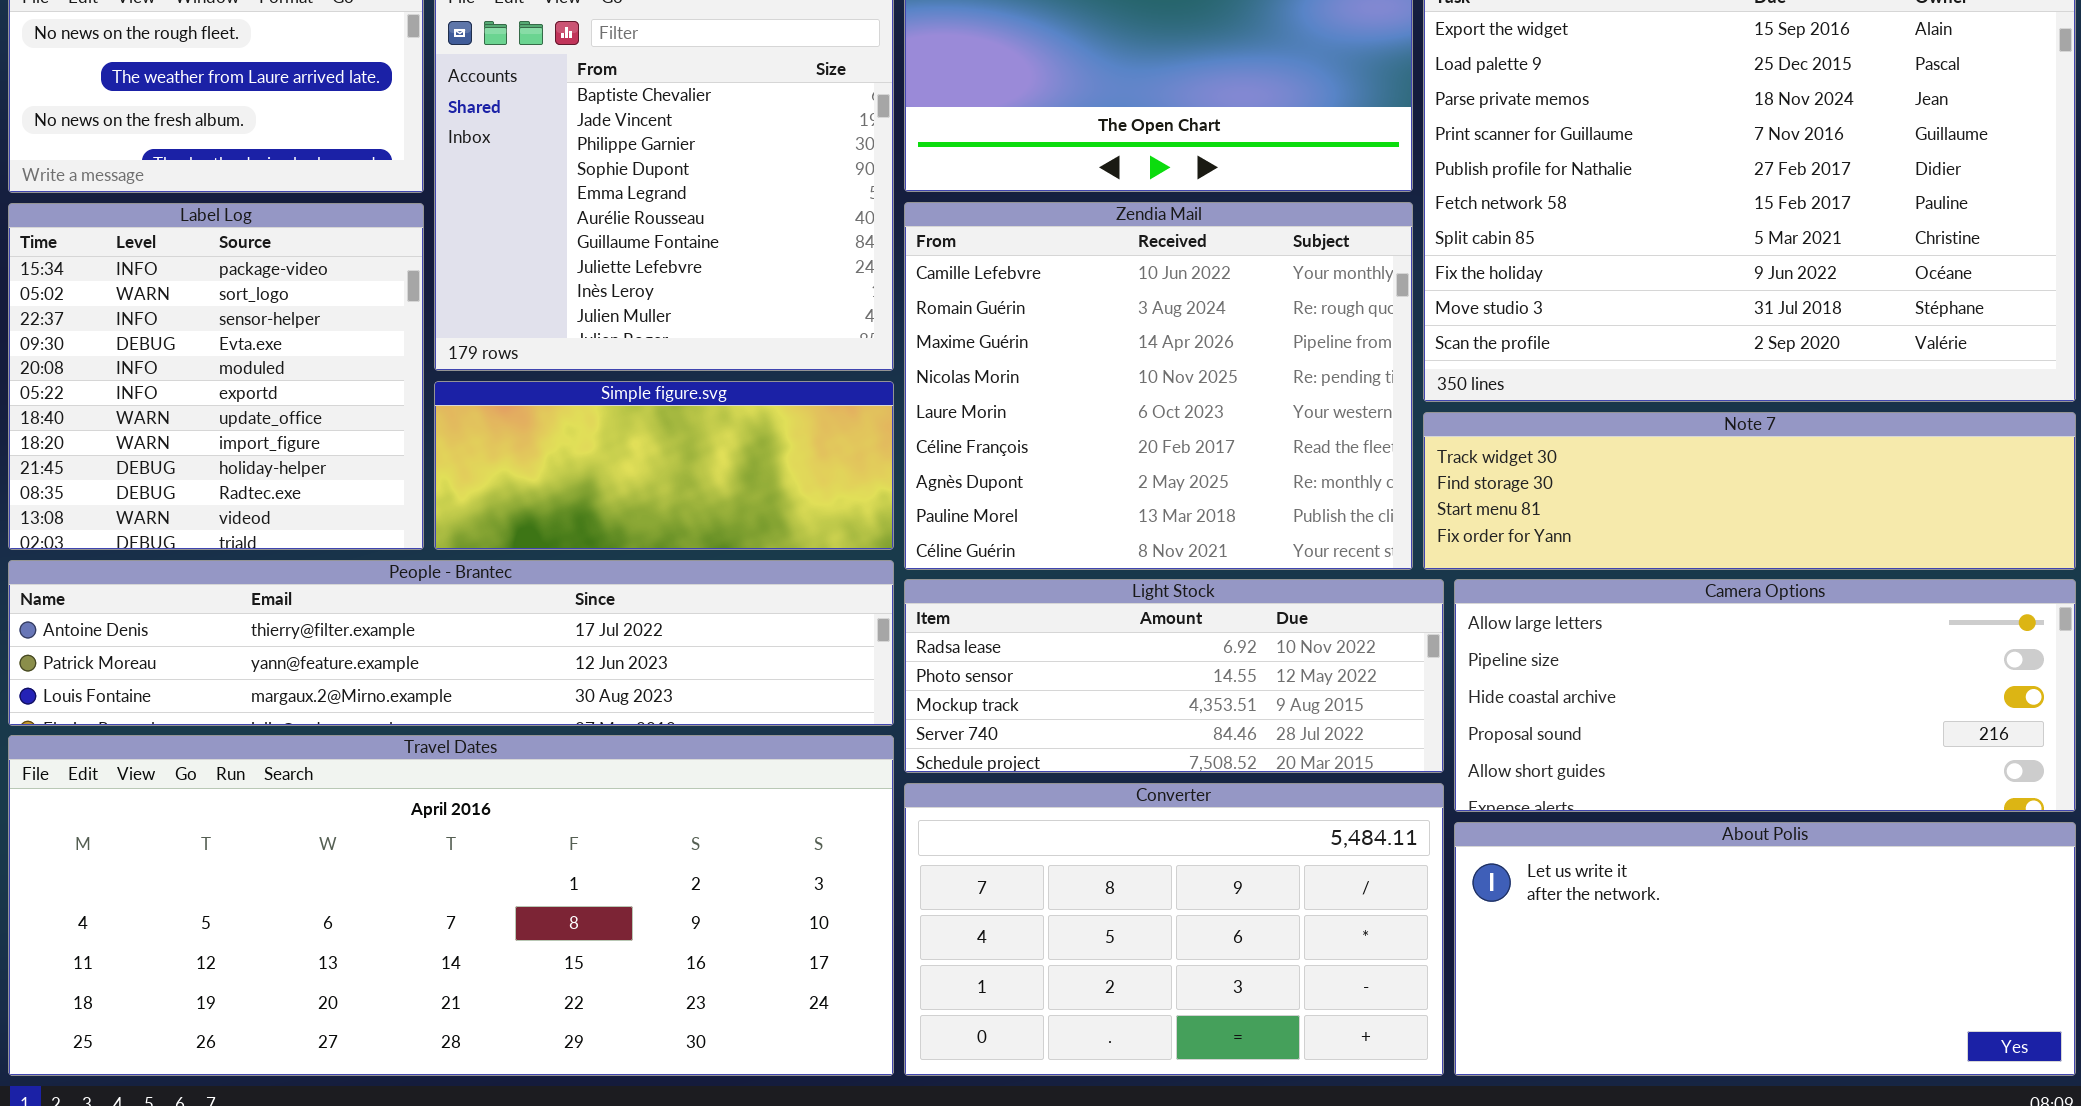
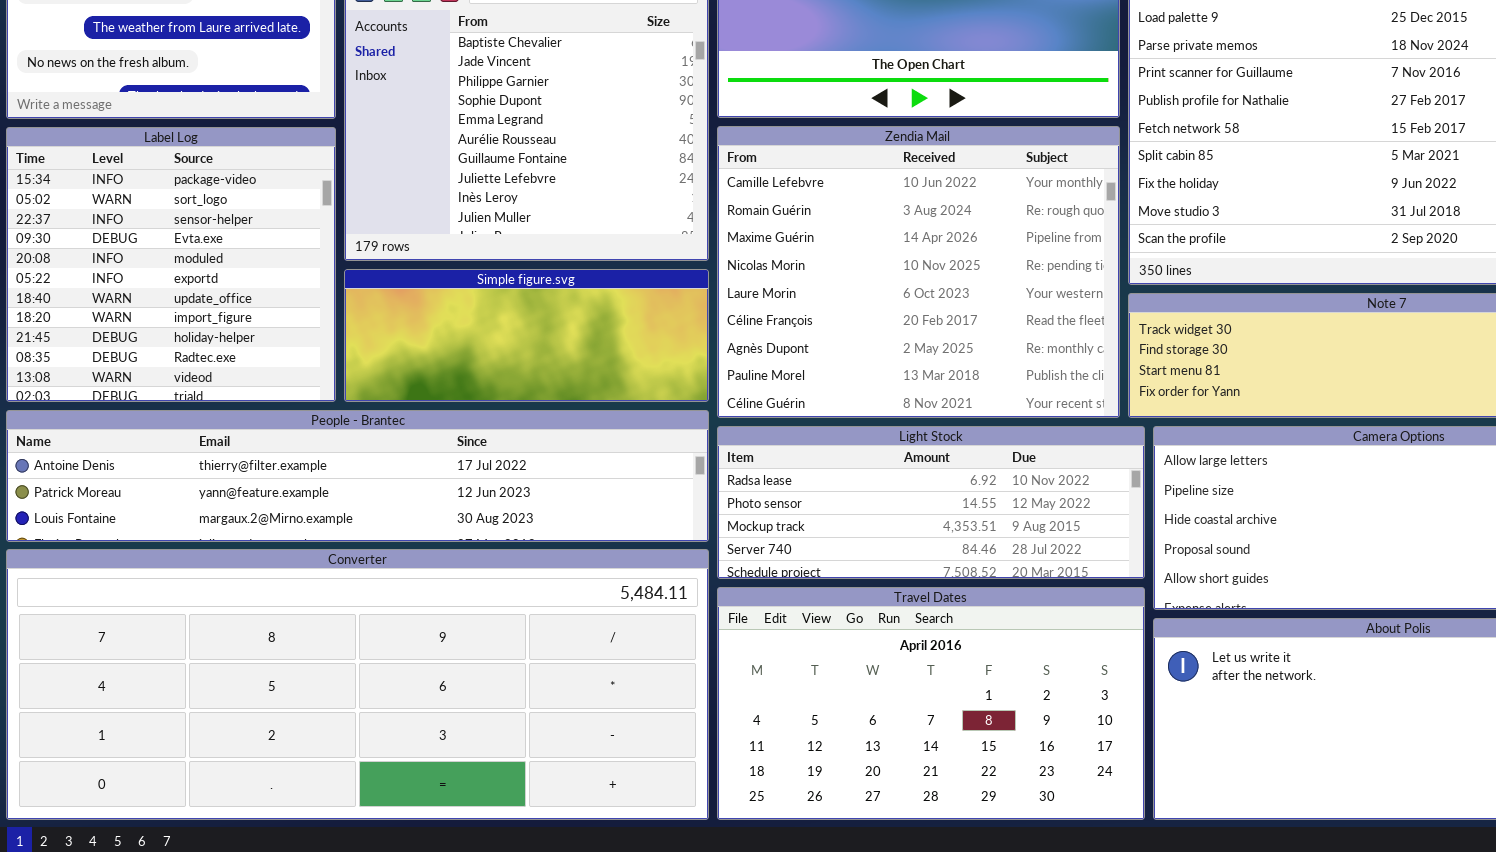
Travel Dates: [8,735,894,1076] -> [717,587,1145,820], moved, resized
Converter: [904,783,1444,1076] -> [6,549,709,820], moved, resized

